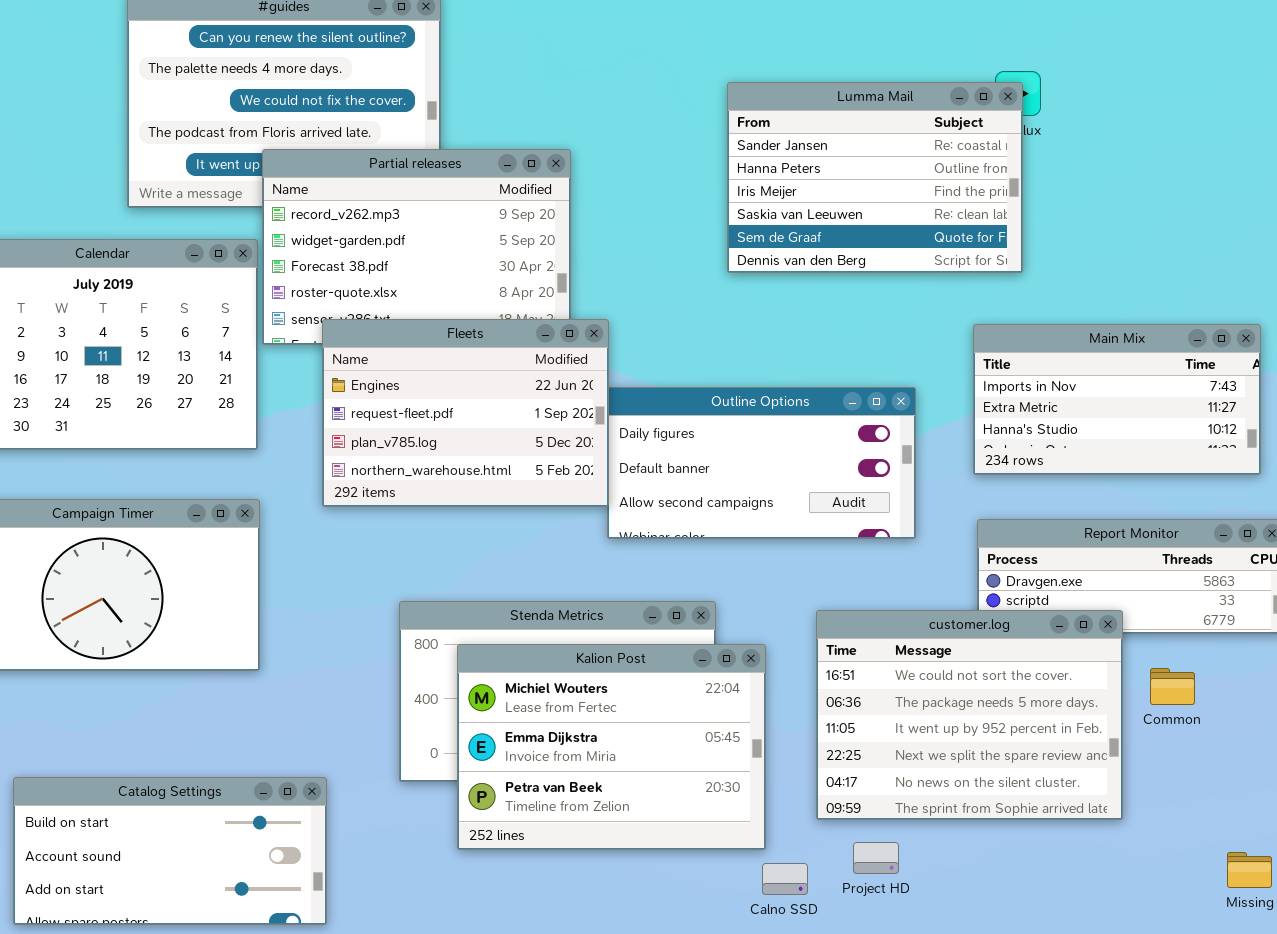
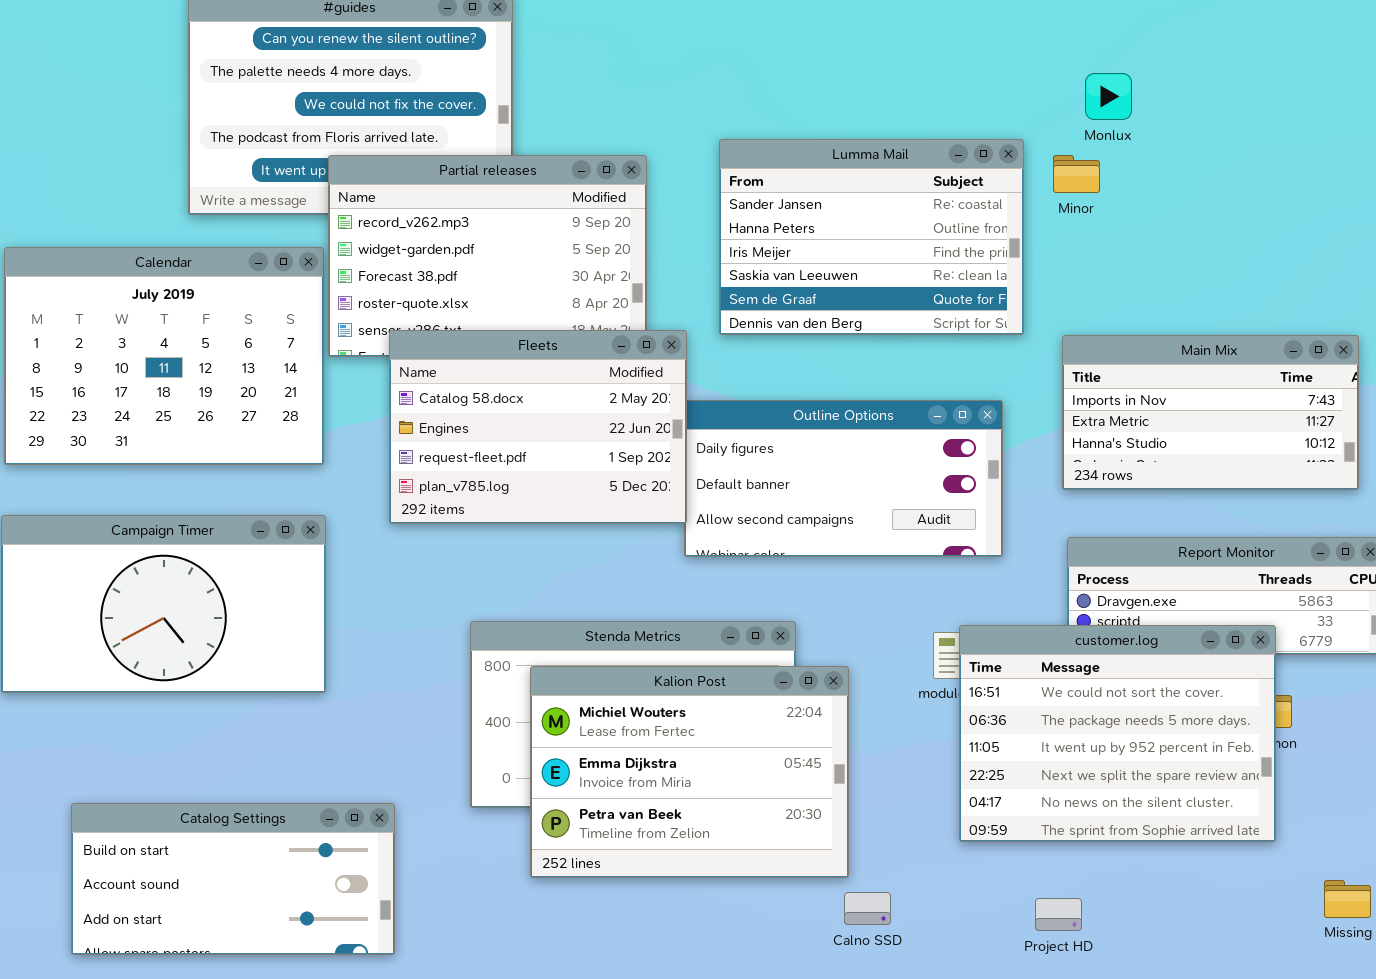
Lumma Mail: [727,82,1023,273] -> [719,139,1024,335], moved
Fleets: [322,319,609,507] -> [389,330,687,524], scrolled up 1 row
customer.log: [816,610,1123,820] -> [959,625,1276,842], moved
Project HD: [853,842,899,874] -> [1035,898,1082,931], moved

